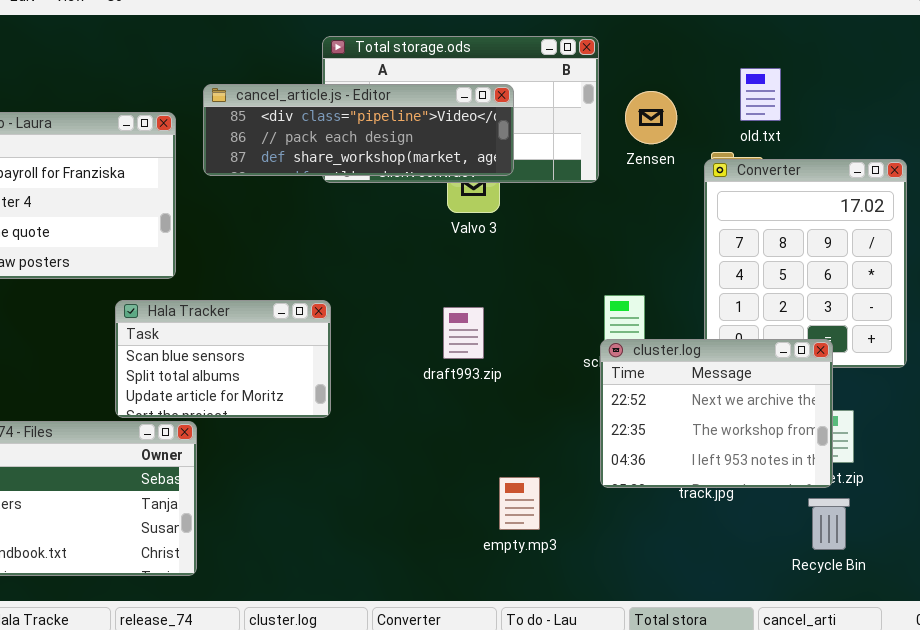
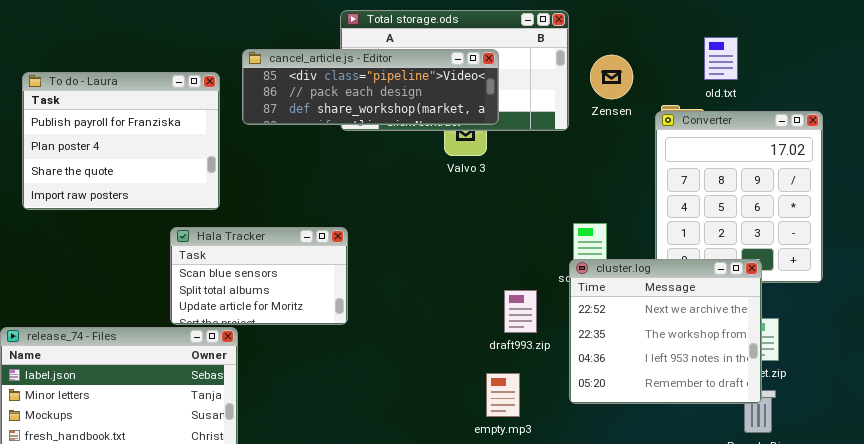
old.txt: [740,68,781,121] -> [704,37,738,80], moved
draft993.zip: [443,307,484,359] -> [504,290,537,333], moved
cluster.log: [600,339,833,488] -> [569,259,762,404], resized

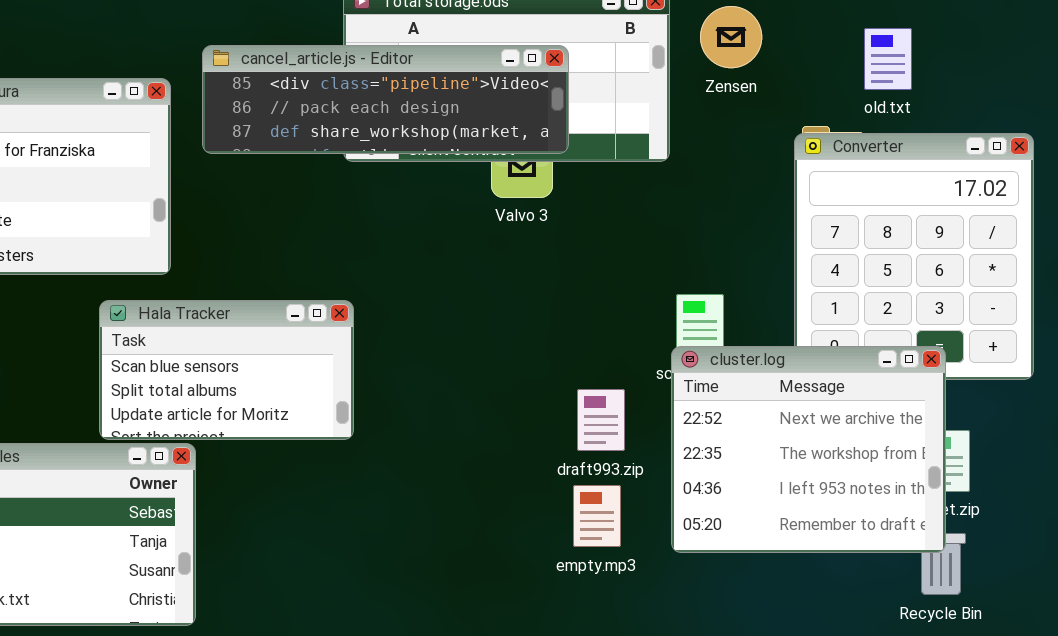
Zensen: [590,55,633,99] -> [700,6,762,68], moved
empty.mp3: [486,373,520,417] -> [573,485,621,547], moved

